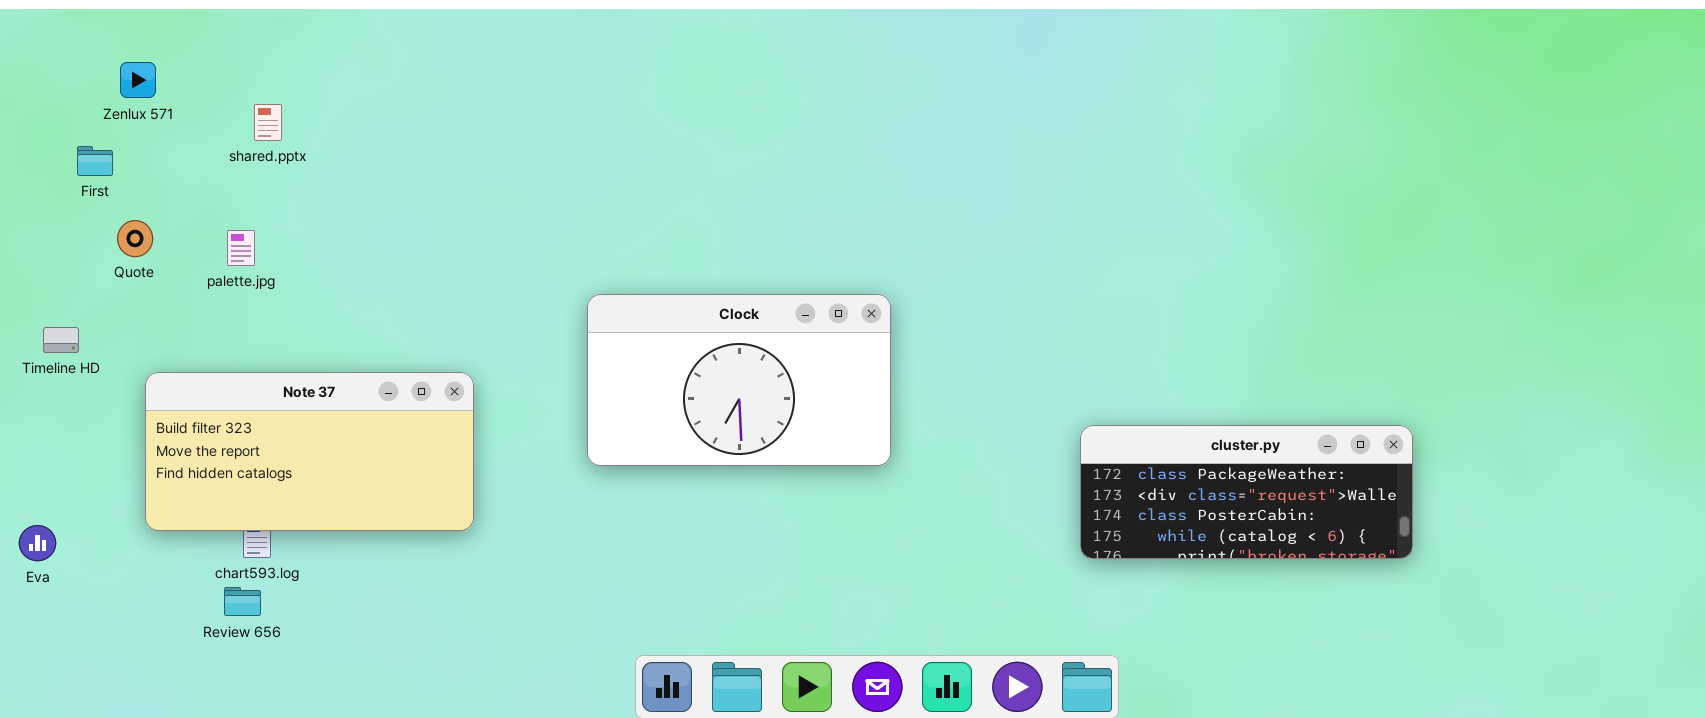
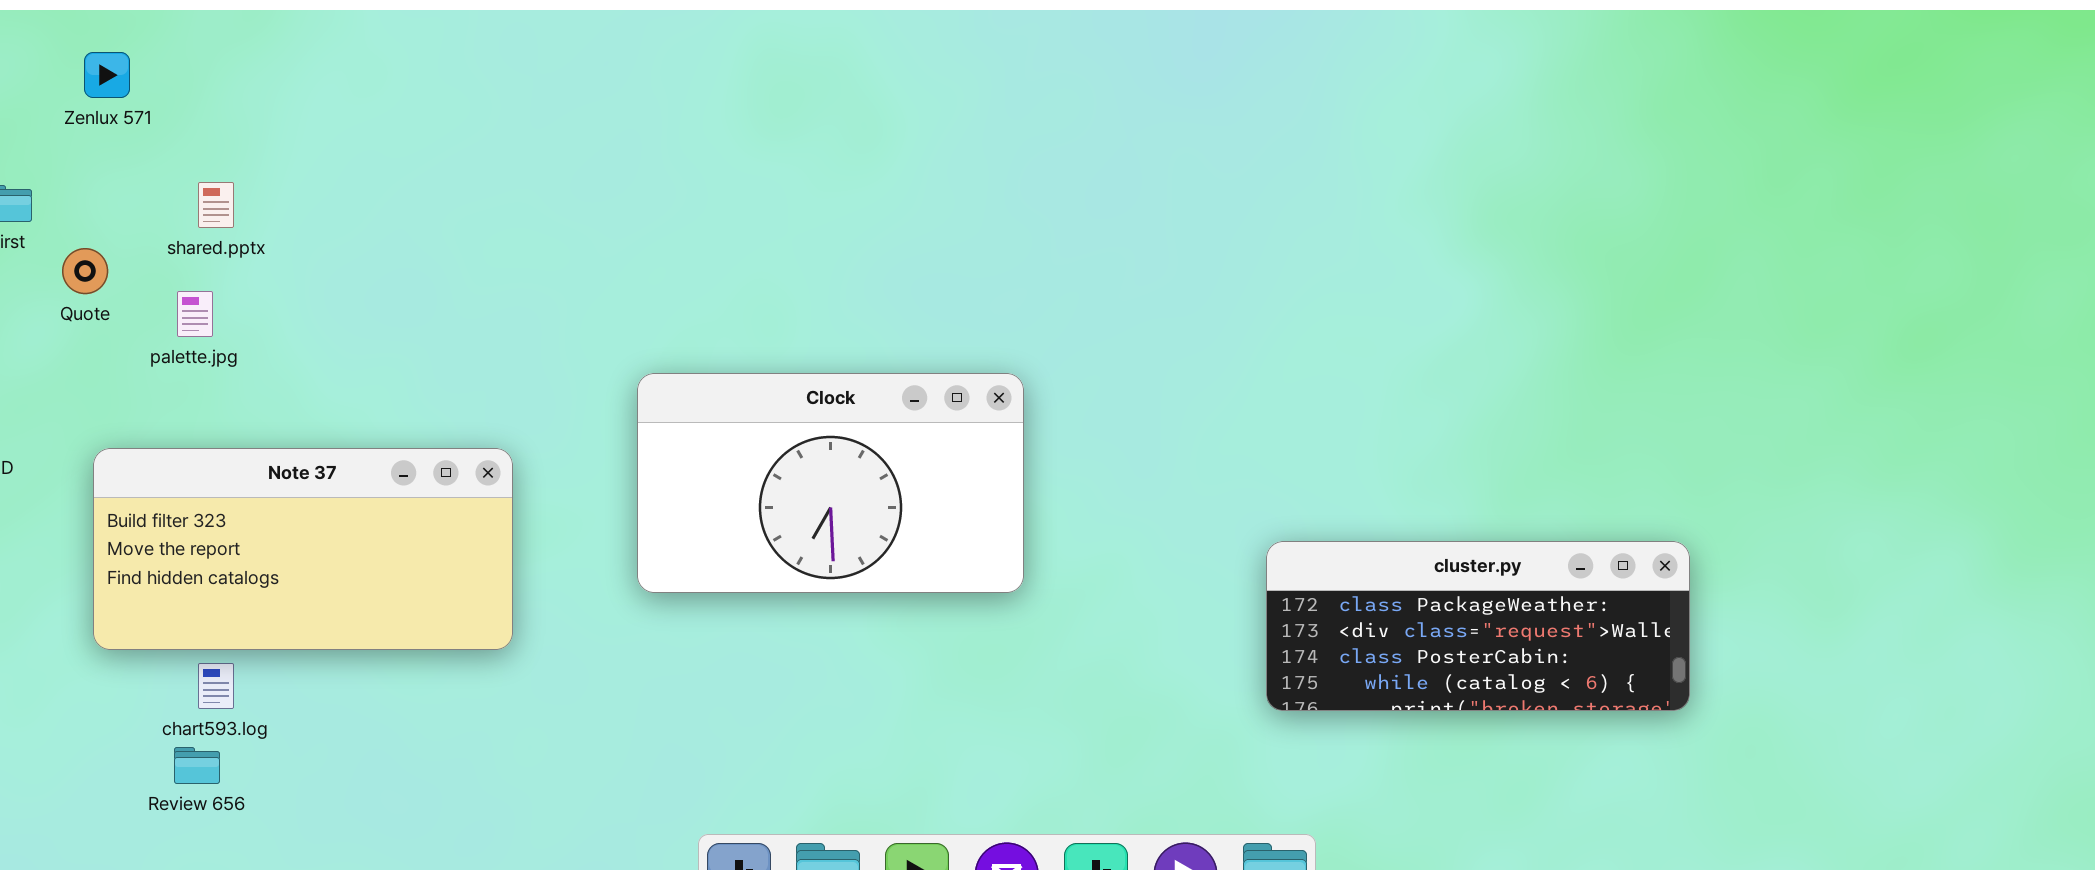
Zenlux 571: [120,62,156,98] -> [84,52,130,98], moved
shared.pptx: [254,104,282,141] -> [198,182,234,228], moved
Quote: [117,220,153,257] -> [62,248,108,294], moved
Note 37: [145,372,474,531] -> [93,448,513,650], moved

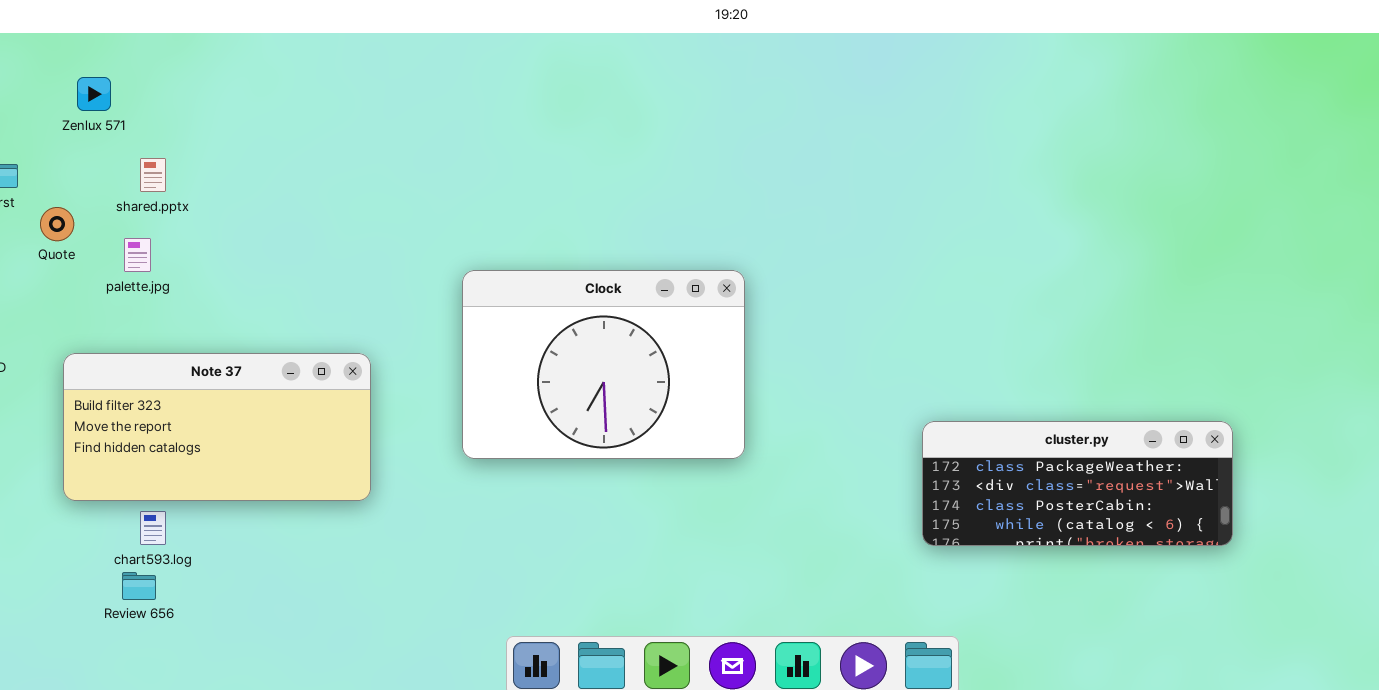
Zenlux 571: [84,52,130,98] -> [77,77,111,111], moved
Clock: [637,373,1024,593] -> [462,270,745,459], resized

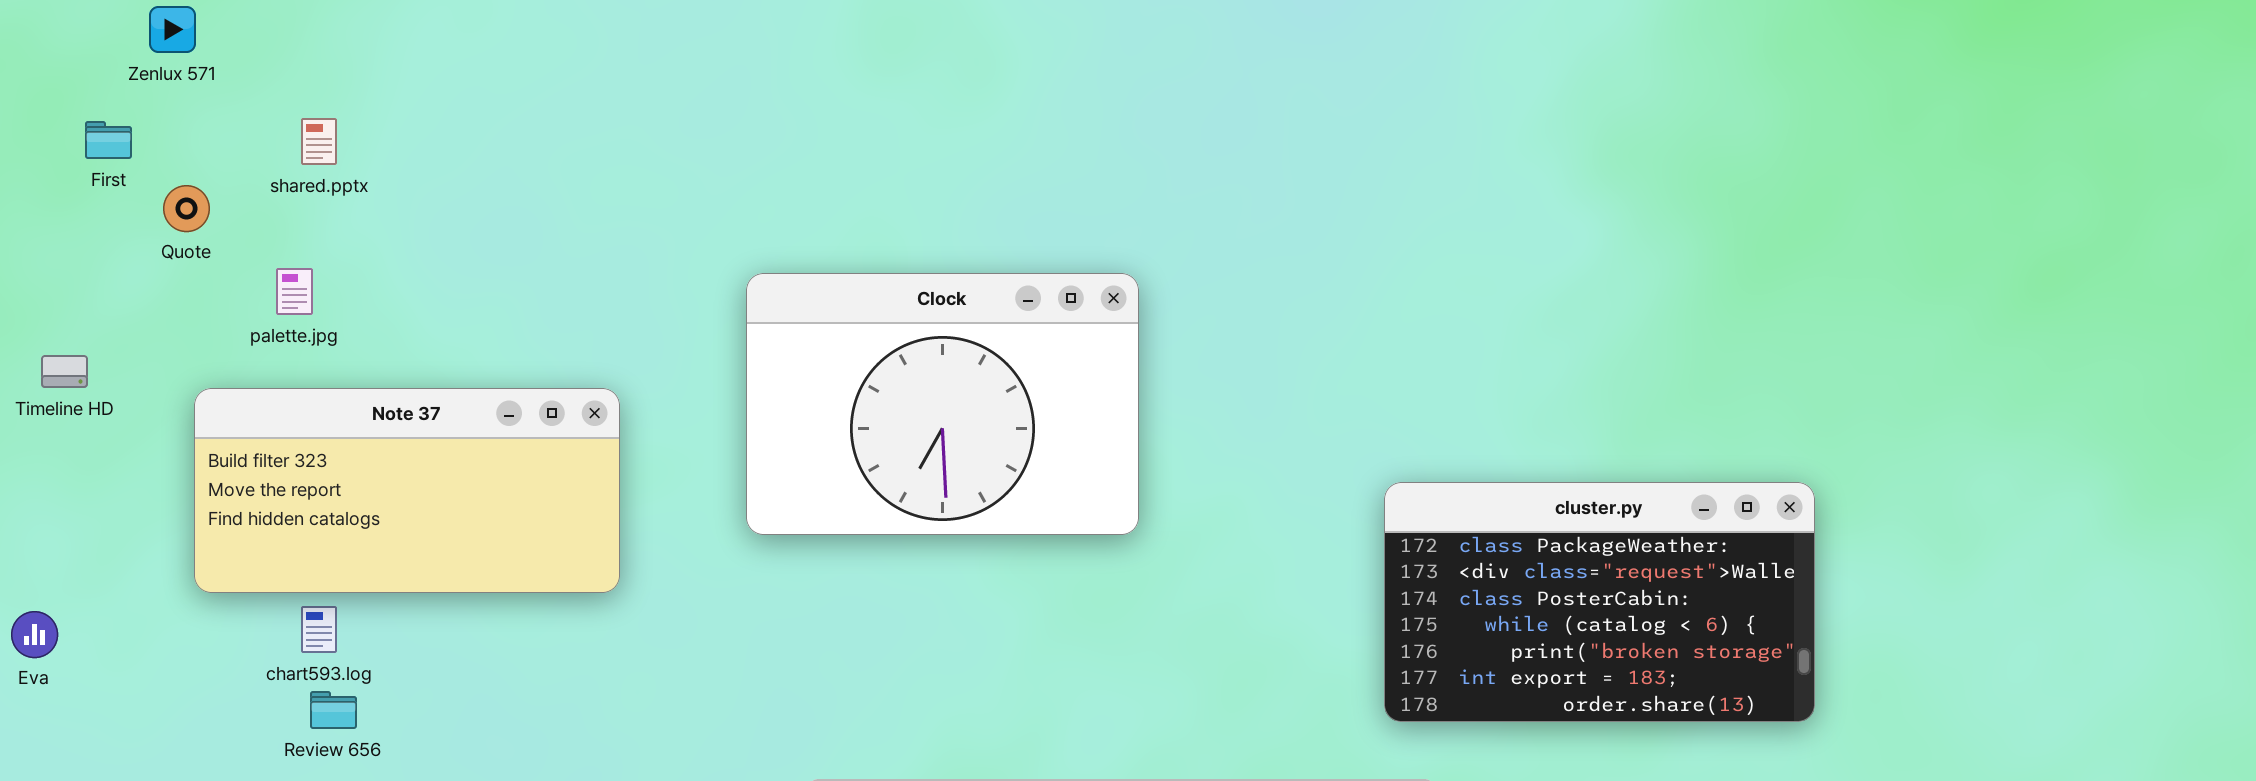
Zenlux 571: [77,77,111,111] -> [149,6,196,53], moved
palette.jpg: [124,238,151,272] -> [276,268,313,315], moved
cluster.py: [922,421,1233,546] -> [1384,482,1815,722], resized
Review 656: [122,572,156,600] -> [310,691,357,729], moved

